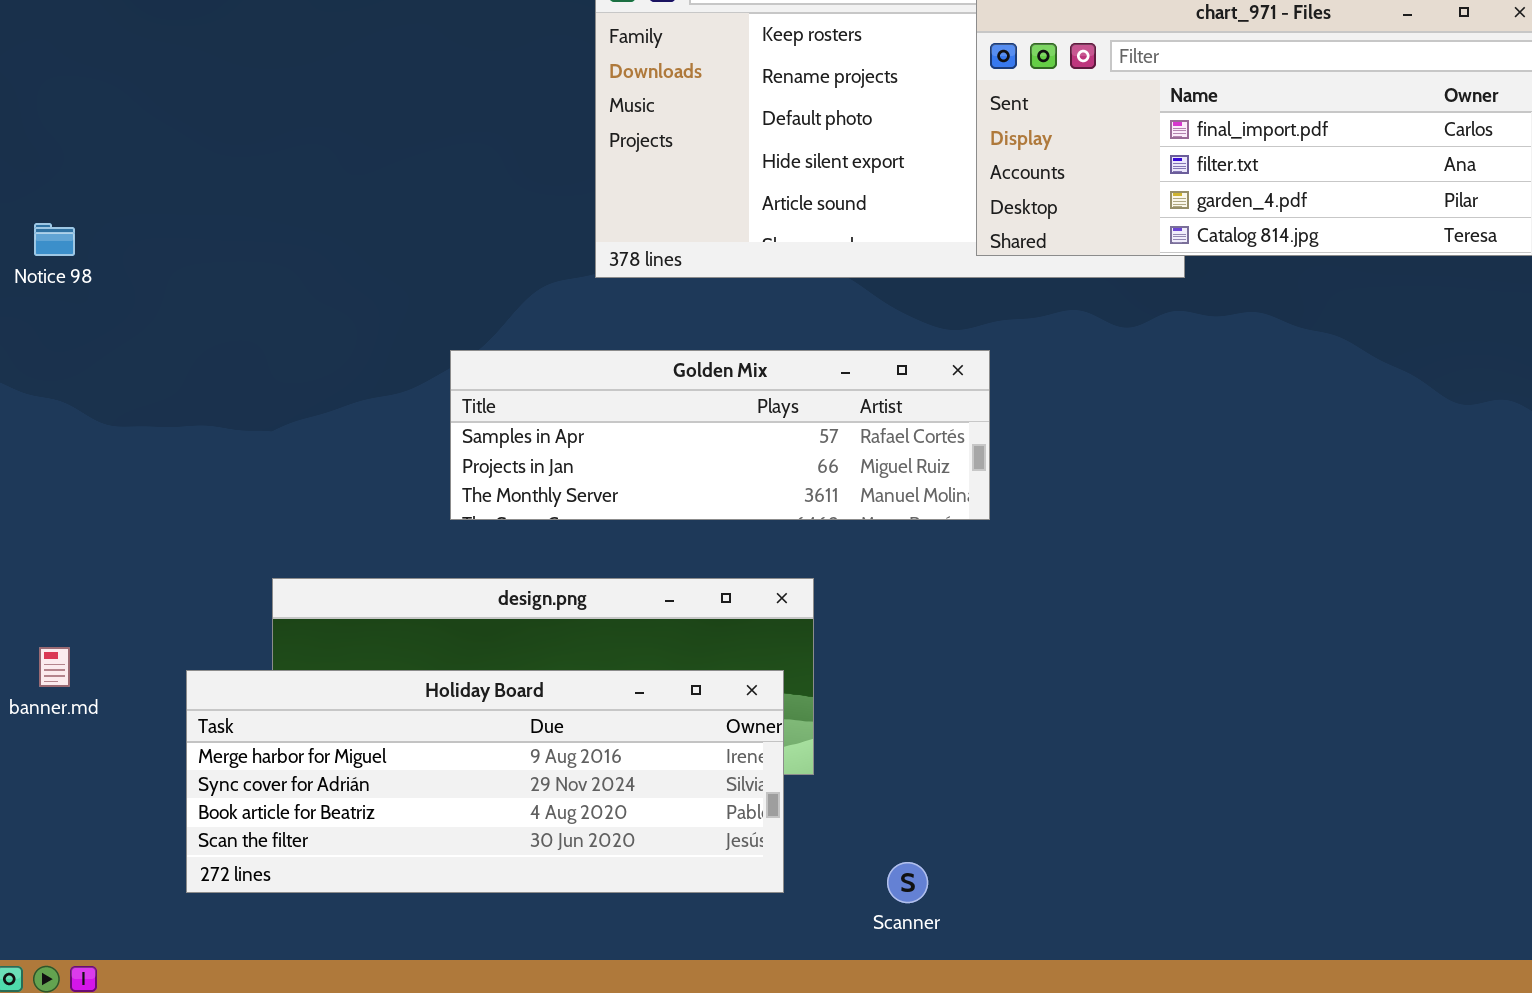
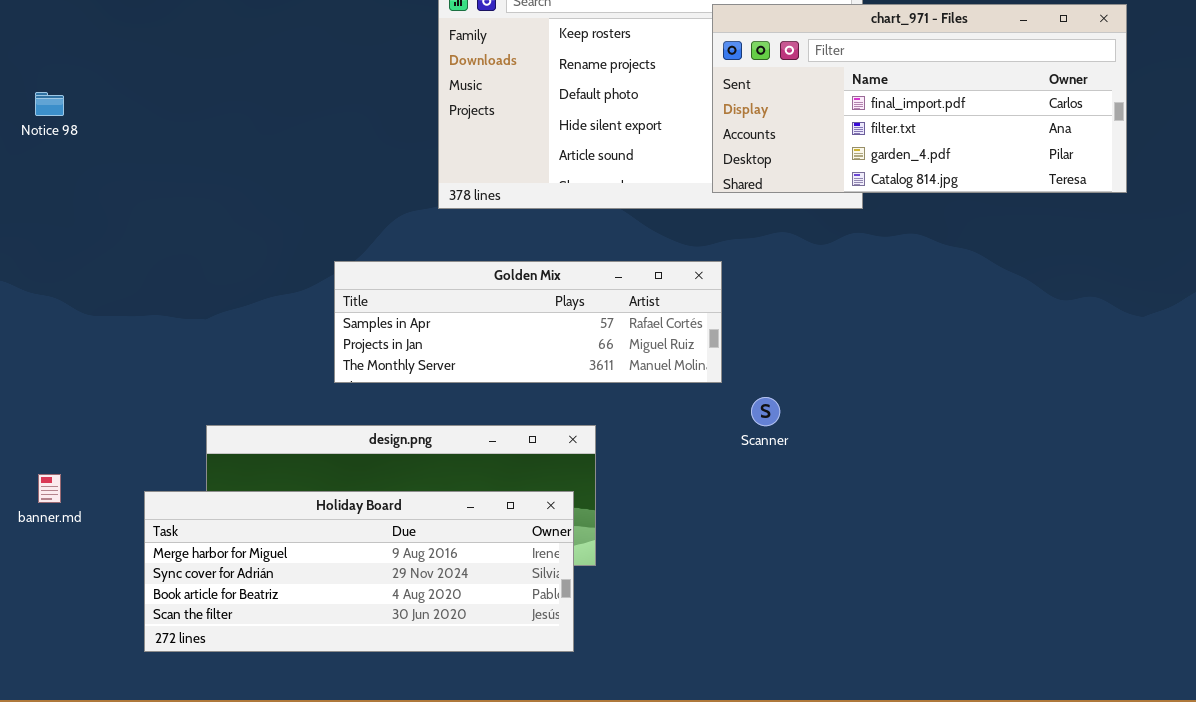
Notice 98: [34,223,75,256] -> [35,92,64,116], moved
Scanner: [887,862,928,903] -> [751,397,780,426], moved

